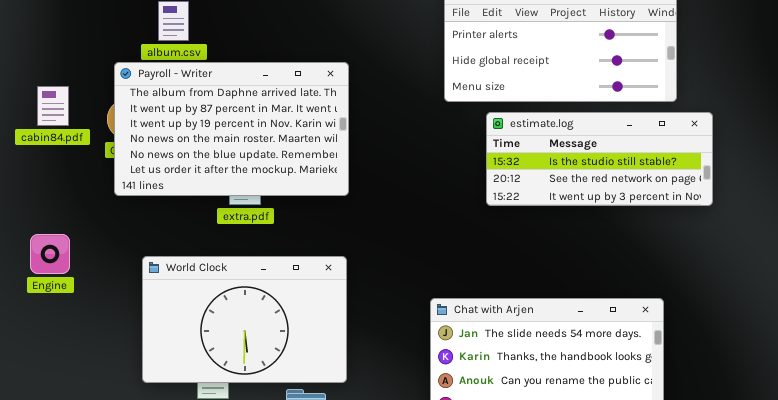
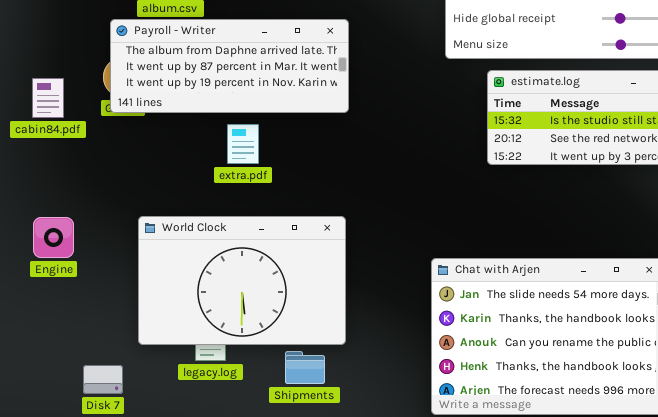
Payroll - Writer: [114,62,349,196] -> [110,19,349,113], resized
cabin84.pdf: [37,86,69,126] -> [32,78,64,118], moved
Engine: [30,234,70,274] -> [33,217,74,258], moved

